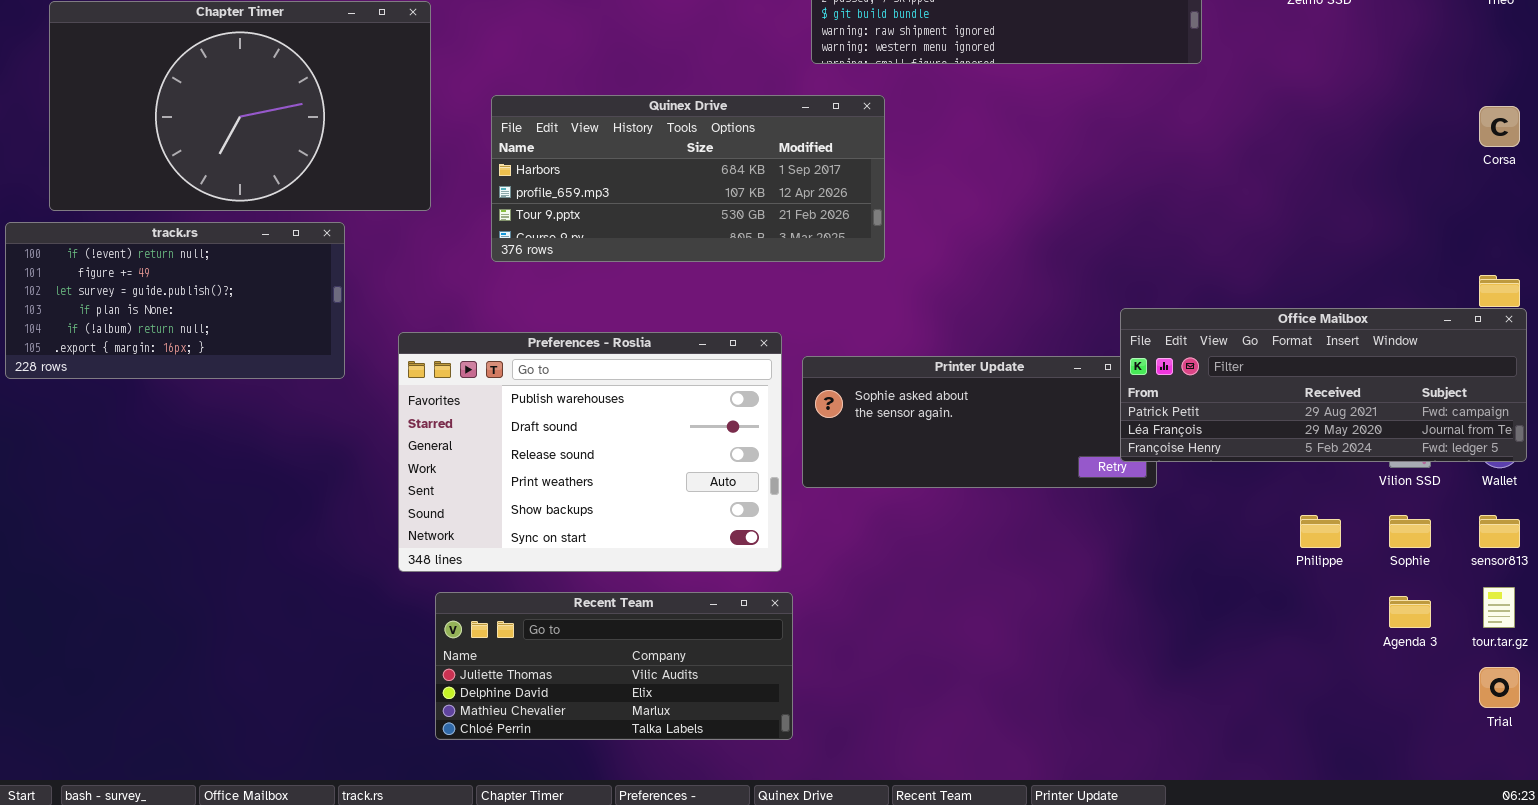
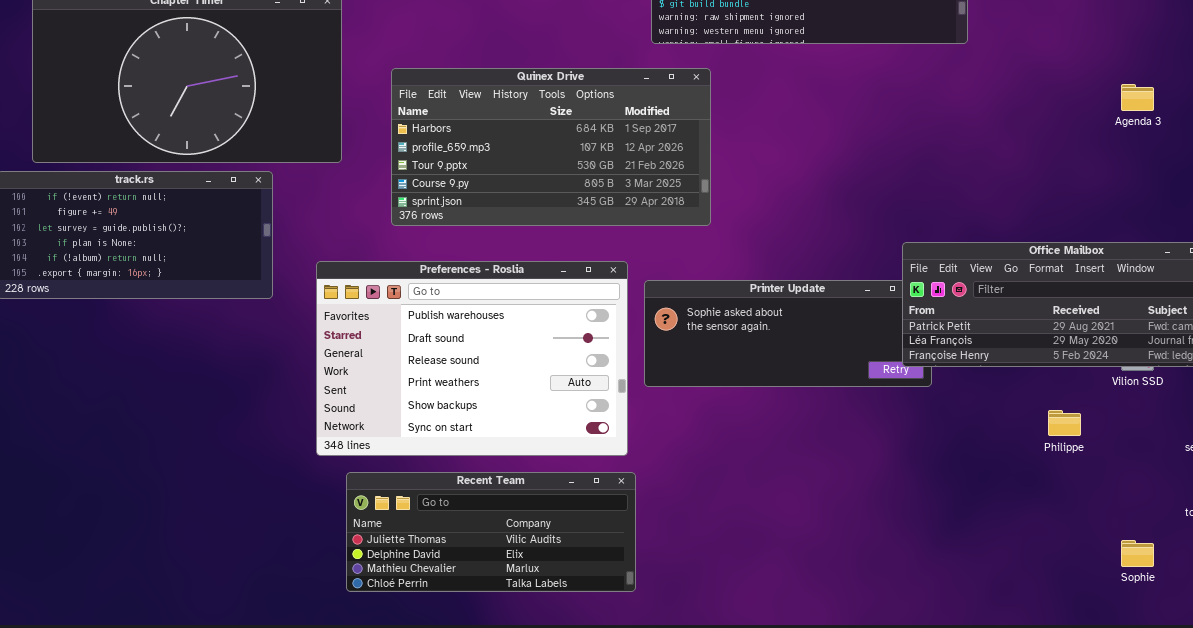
Quinex Drive: [491,95,885,262] -> [391,68,711,226], resized
Sophie: [1389,515,1431,548] -> [1121,540,1154,567], moved
Agenda 3: [1389,596,1431,628] -> [1121,84,1154,111], moved

